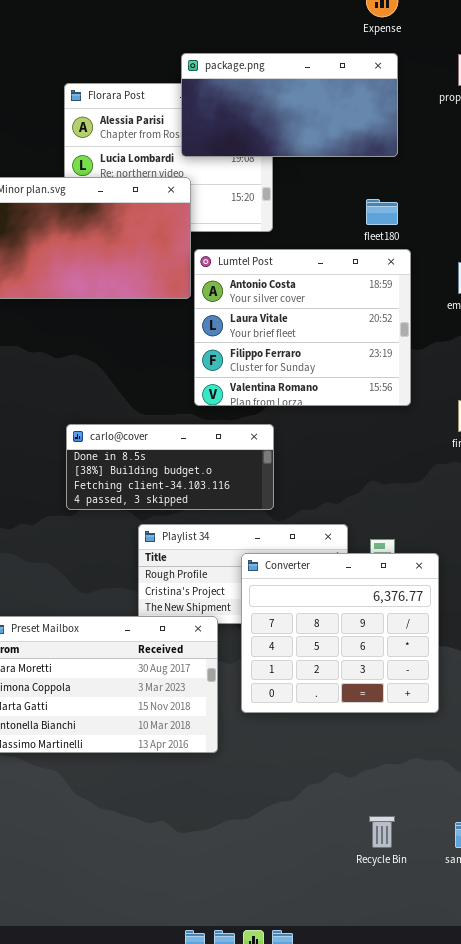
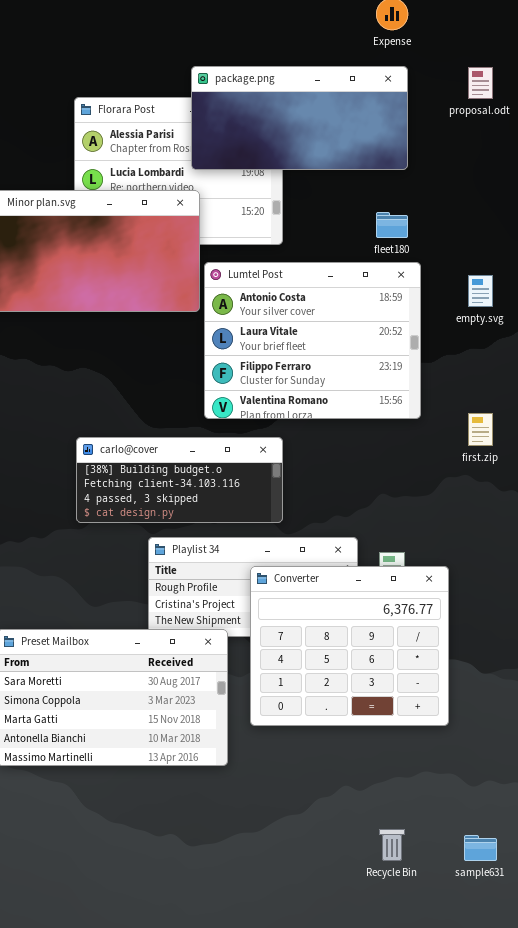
carlo@cover: [66,424,274,510] -> [76,437,283,523], scrolled down 1 row

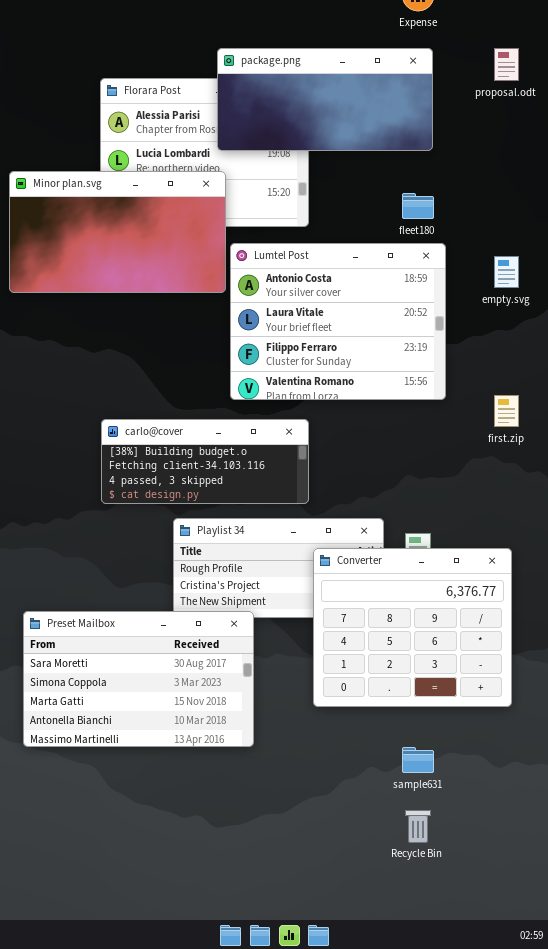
Converter: [250,566,449,726] -> [313,548,512,707], moved
sample631: [464,835,497,861] -> [402,747,434,773], moved

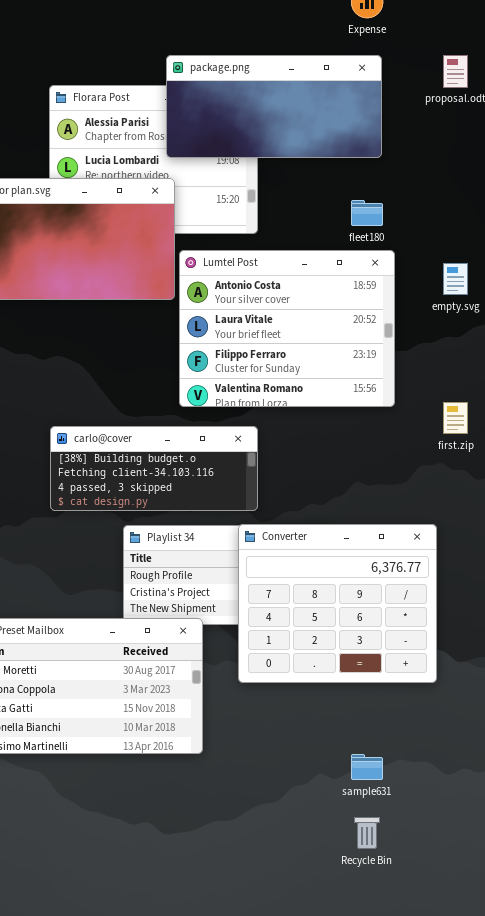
Converter: [313,548,512,707] -> [238,524,437,683], moved

